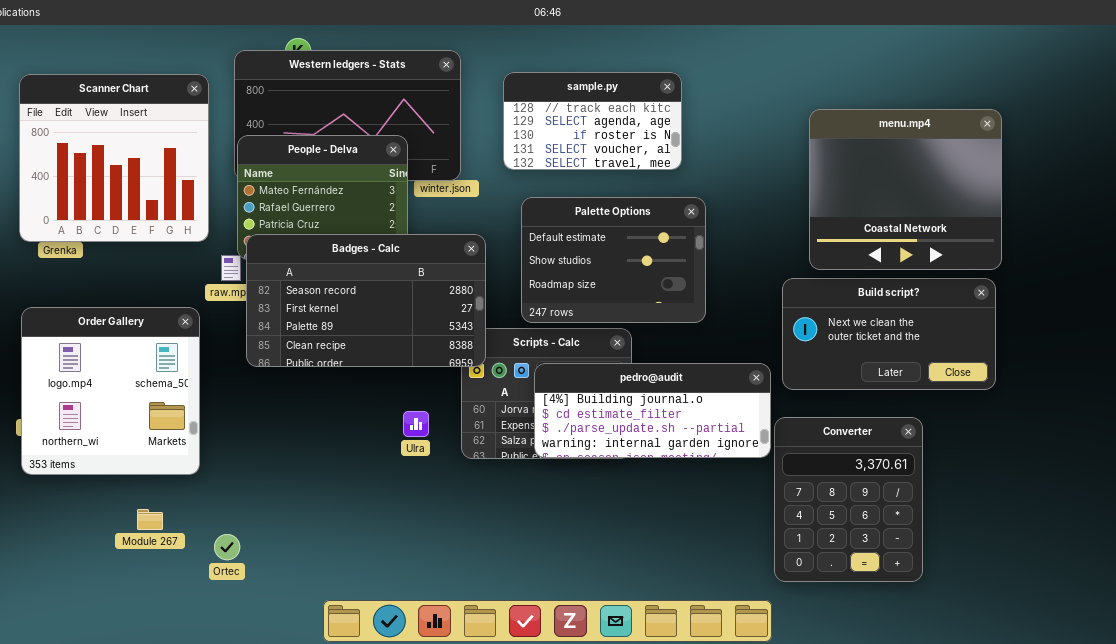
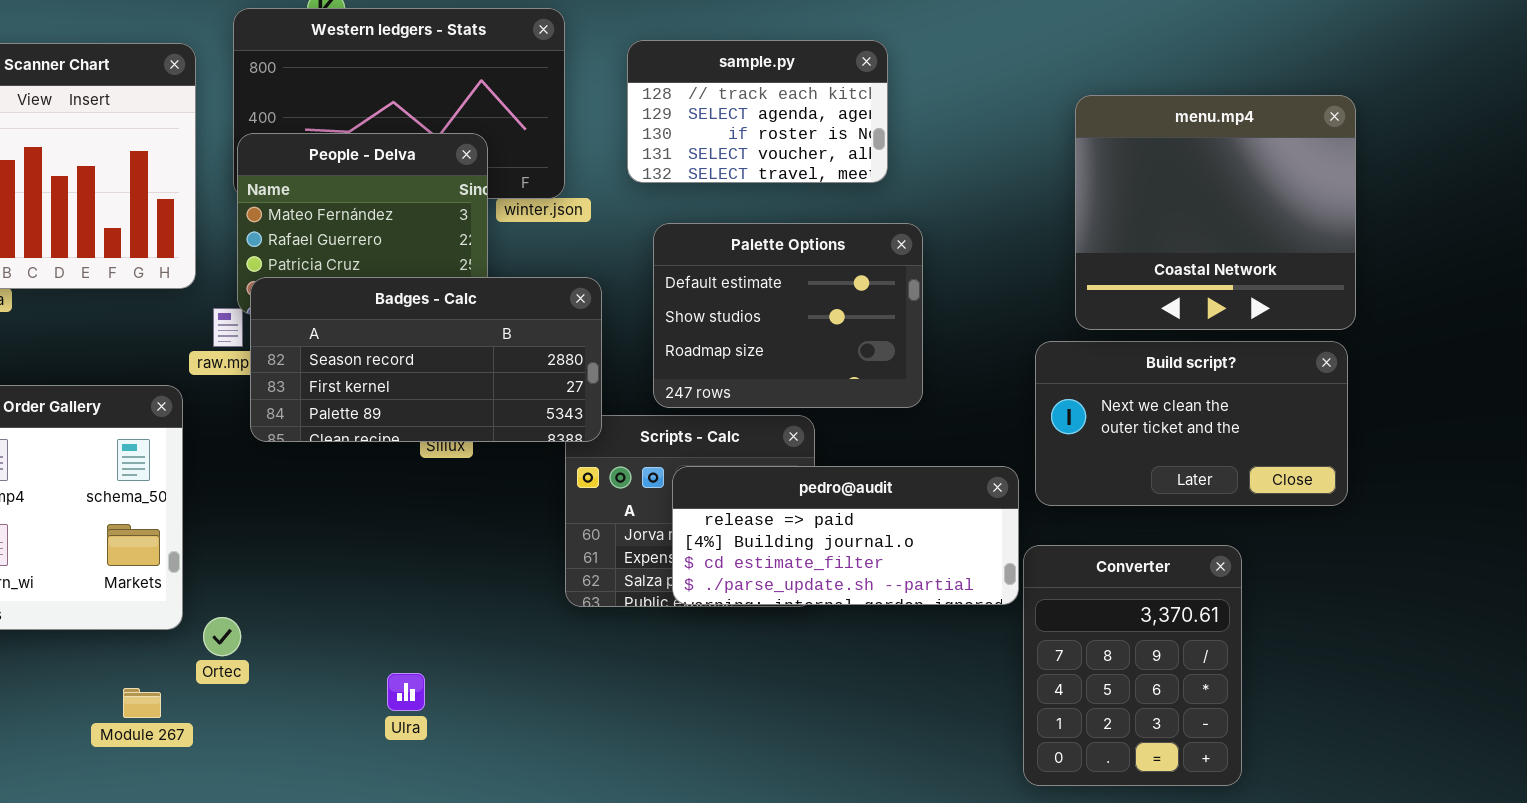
Badges - Calc: [246,234,486,367] -> [250,277,602,442], resized
pedro@audit: [534,363,771,458] -> [672,466,1019,605], scrolled up 1 row
Ulra: [403,411,429,437] -> [387,673,425,711], moved
Module 267: [137,509,163,530] -> [123,688,161,718], moved
Ortec: [214,534,240,560] -> [203,617,241,656], moved

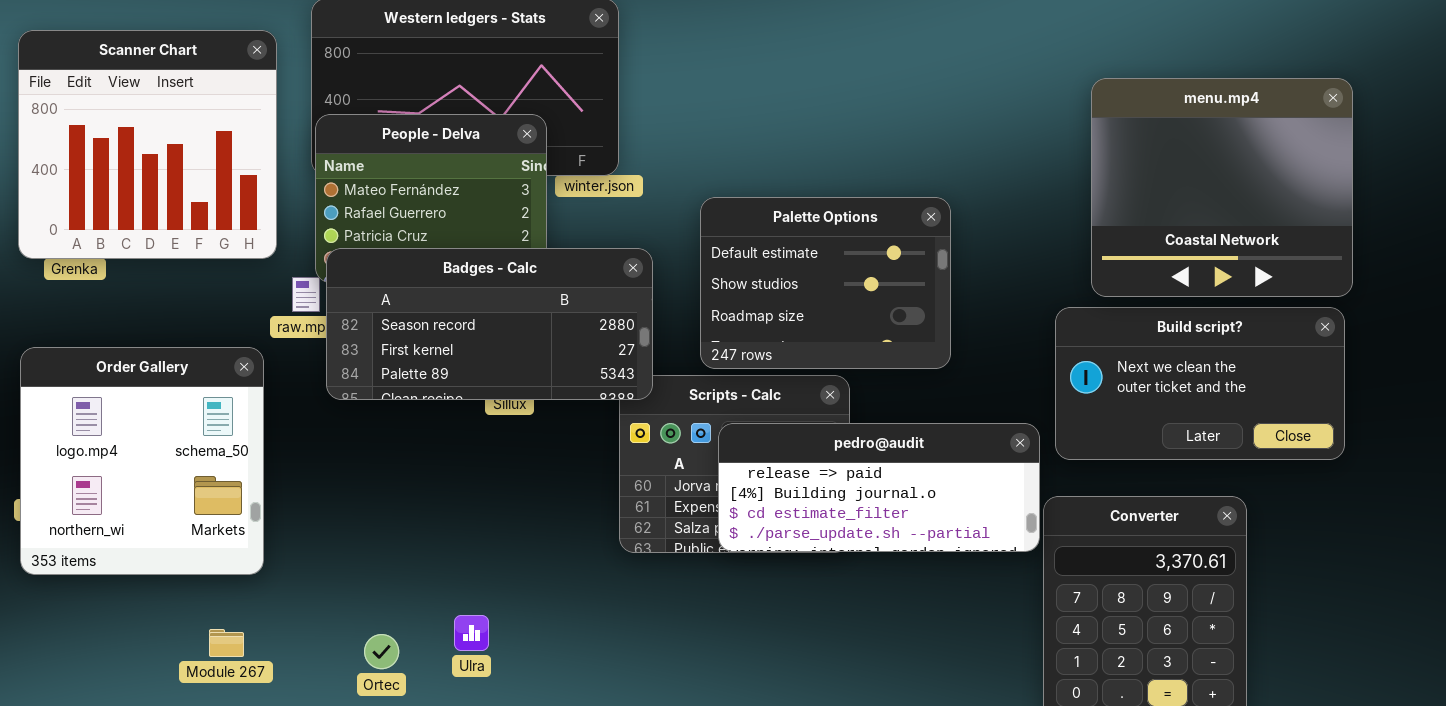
sample.py: [627,40,888,183] -> none, closed
Ortec: [203,617,241,656] -> [364,634,399,669], moved

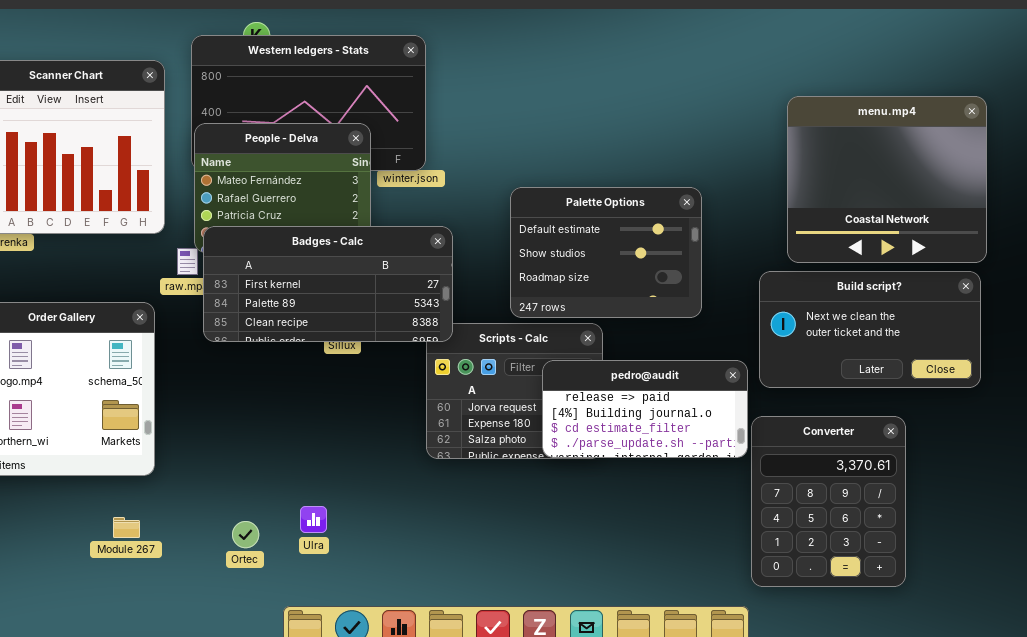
Palette Options: [700,197,951,369] -> [510,187,702,318], moved
Badges - Calc: [326,248,653,400] -> [203,226,453,342], scrolled down 1 row
pedro@audit: [718,423,1040,552] -> [542,360,748,458], resized

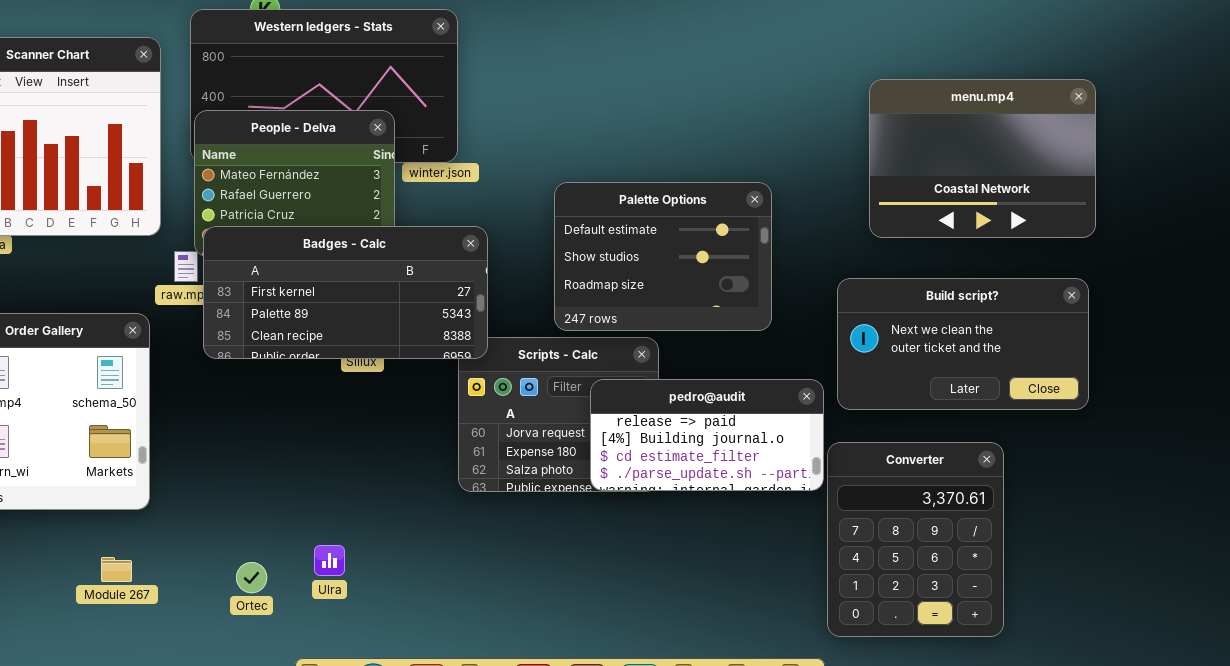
menu.mp4: [787,96,987,263] -> [869,79,1096,238], resized

